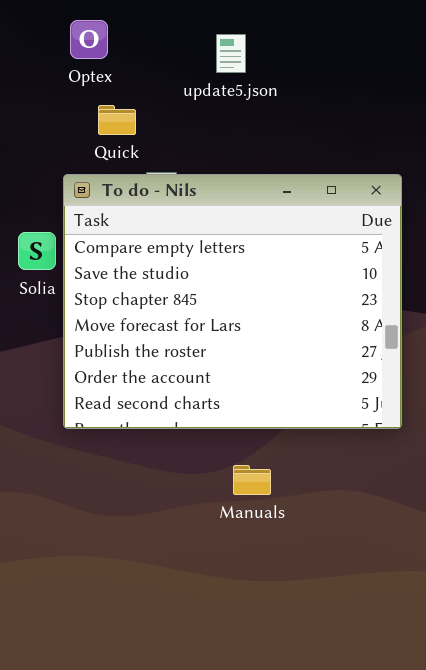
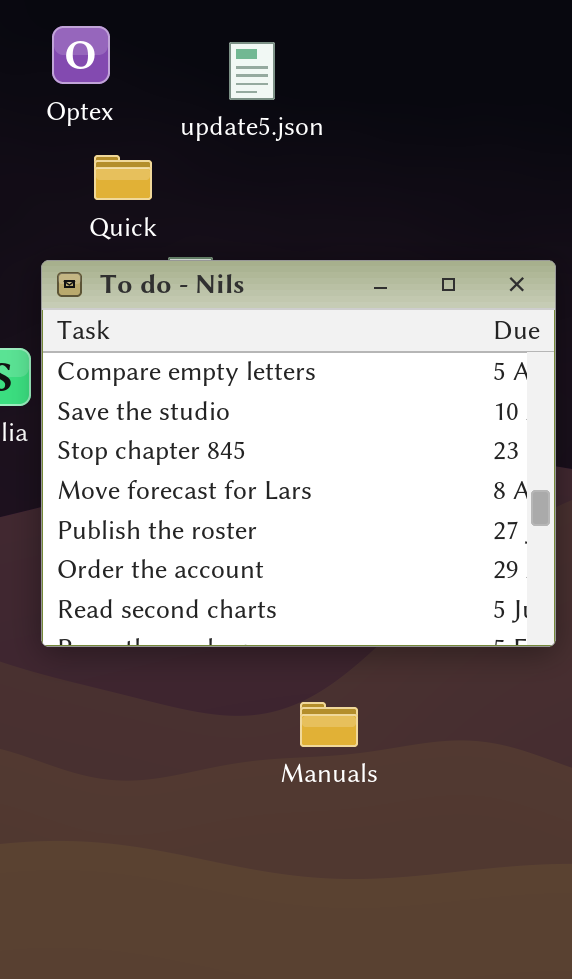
update5.json: [216,34,246,73] -> [229,42,275,100], moved

